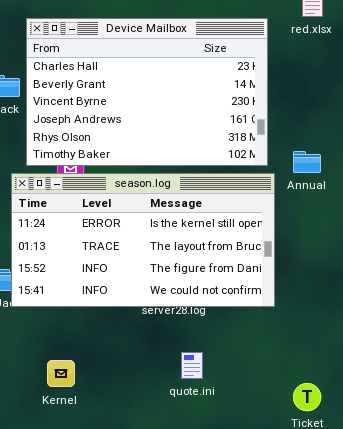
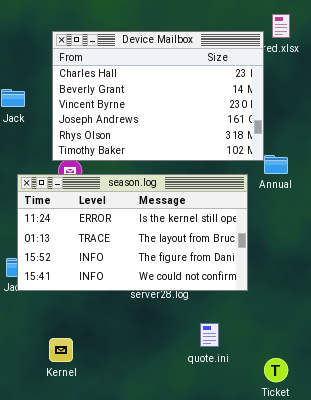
Device Mailbox: [26,18,268,166] -> [52,31,264,161], moved
quote.ini: [181,352,203,379] -> [200,323,219,347], moved

